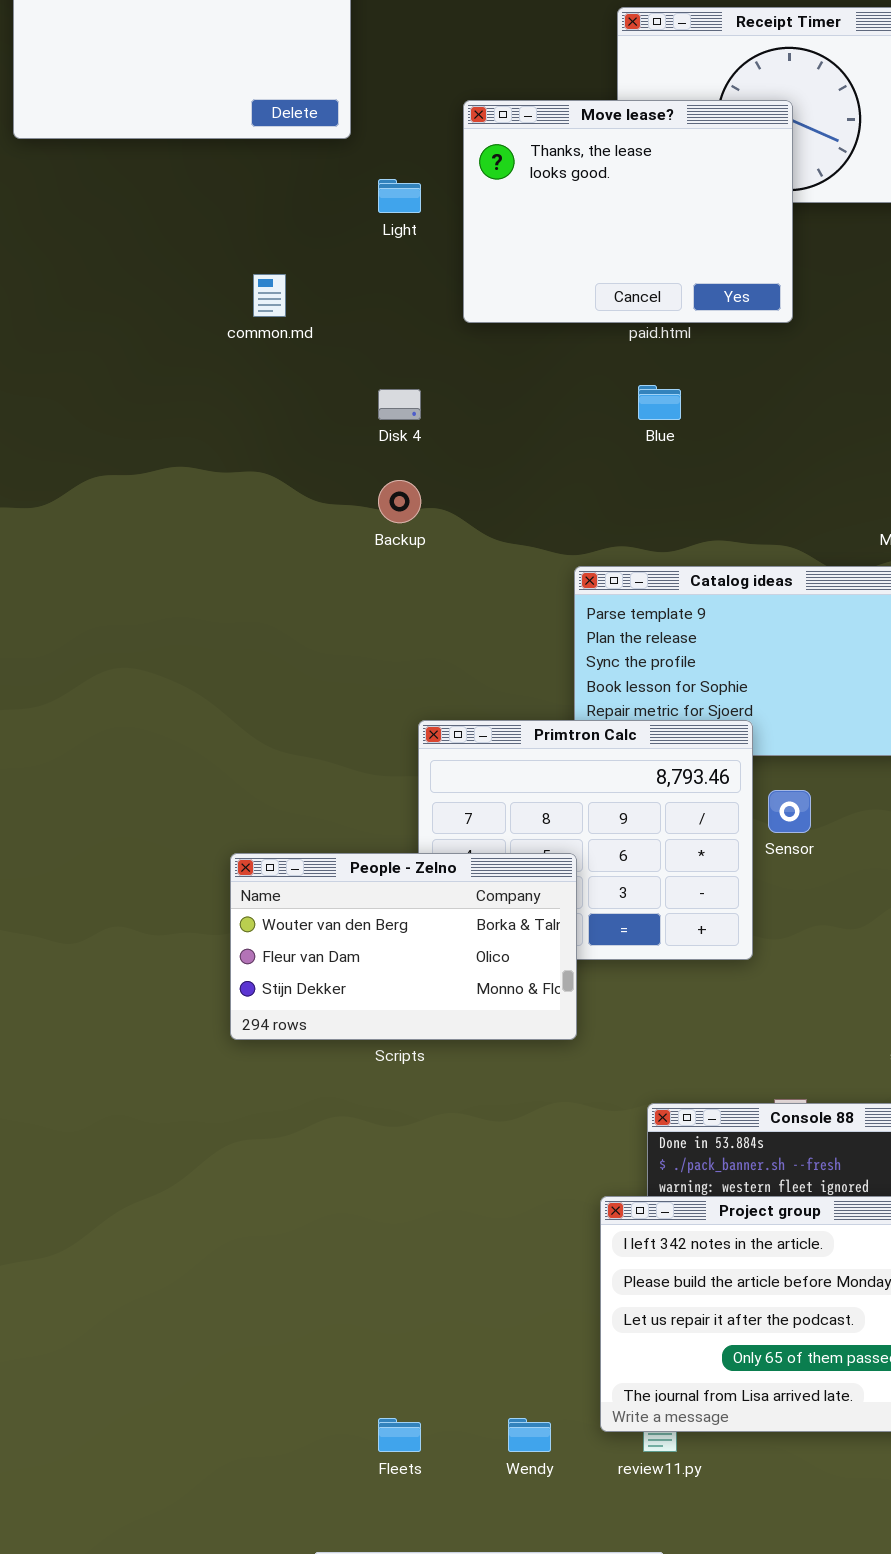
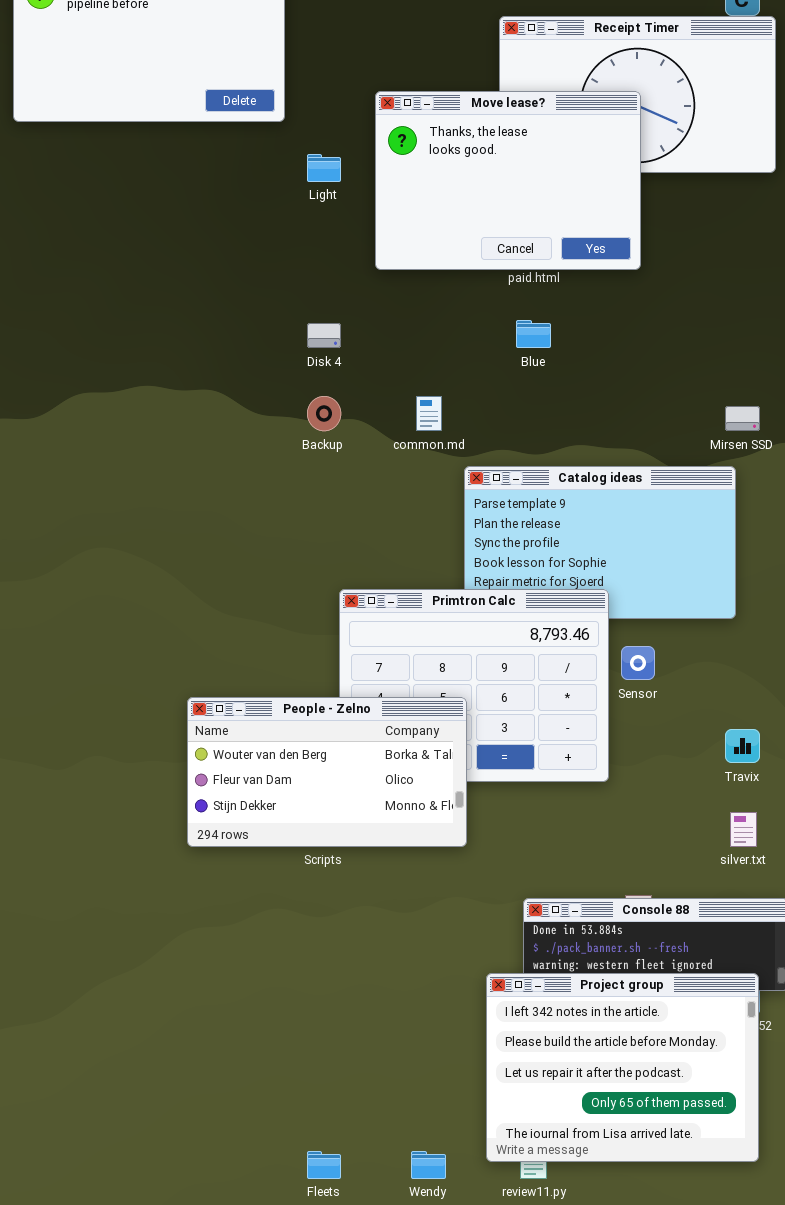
common.md: [253,274,286,317] -> [416,396,442,431], moved

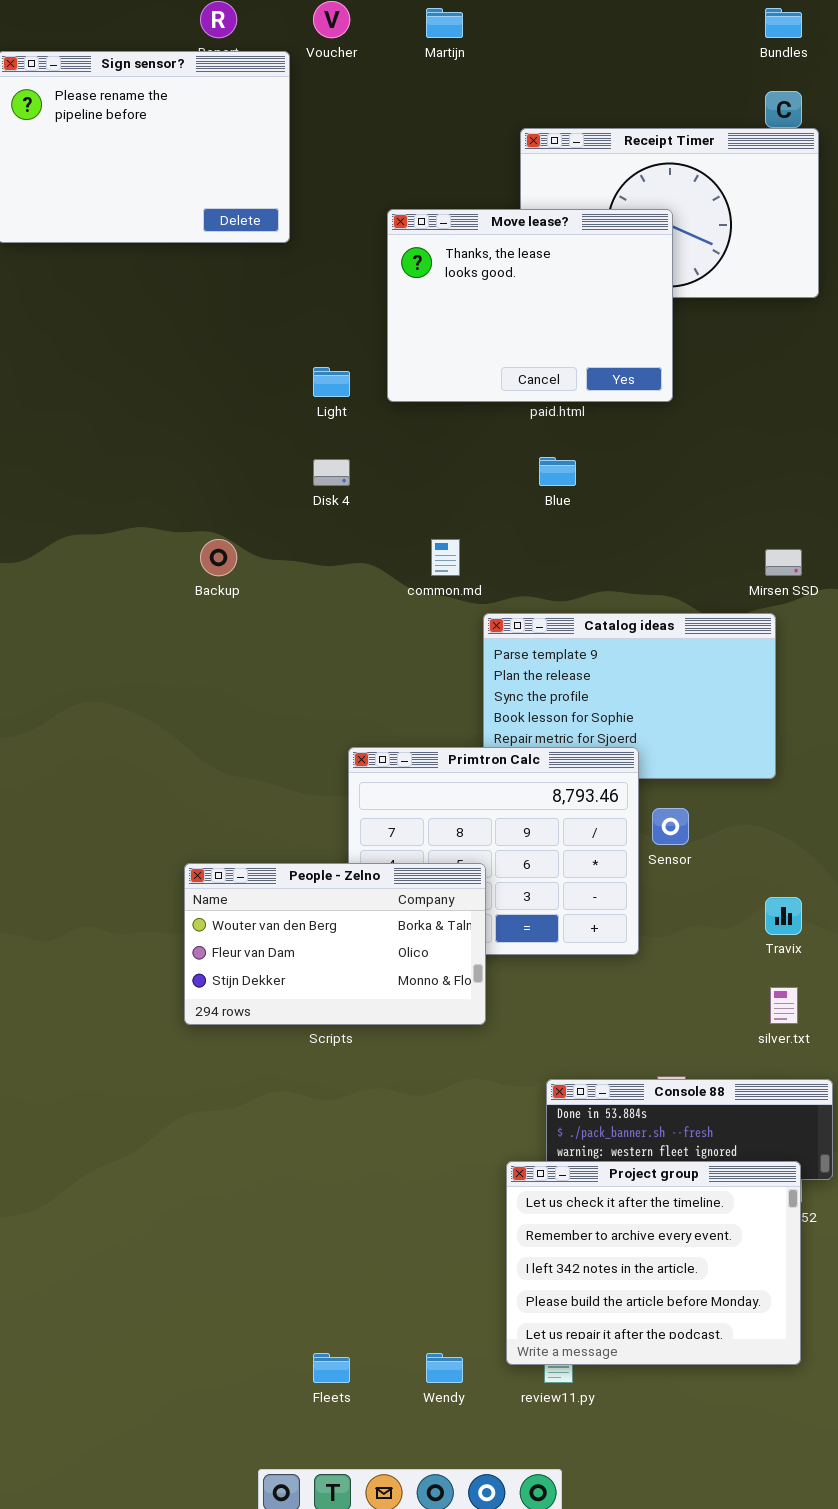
Light: [307,154,341,182] -> [313,367,350,397], moved
Backup: [307,396,341,431] -> [200,539,237,576], moved
Project group: [486,973,759,1162] -> [506,1161,801,1365], scrolled up 2 rows

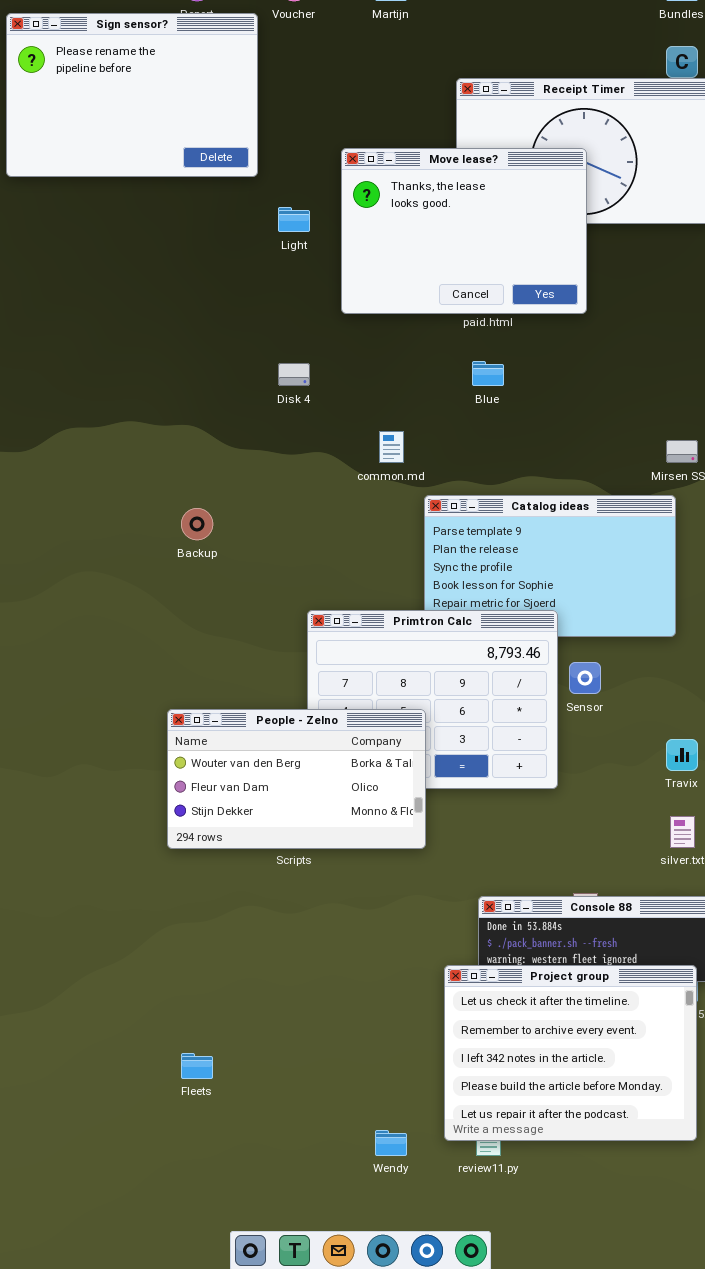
Light: [313,367,350,397] -> [278,207,310,232], moved
Backup: [200,539,237,576] -> [181,508,213,540], moved
Fleets: [313,1353,350,1383] -> [181,1053,213,1079], moved

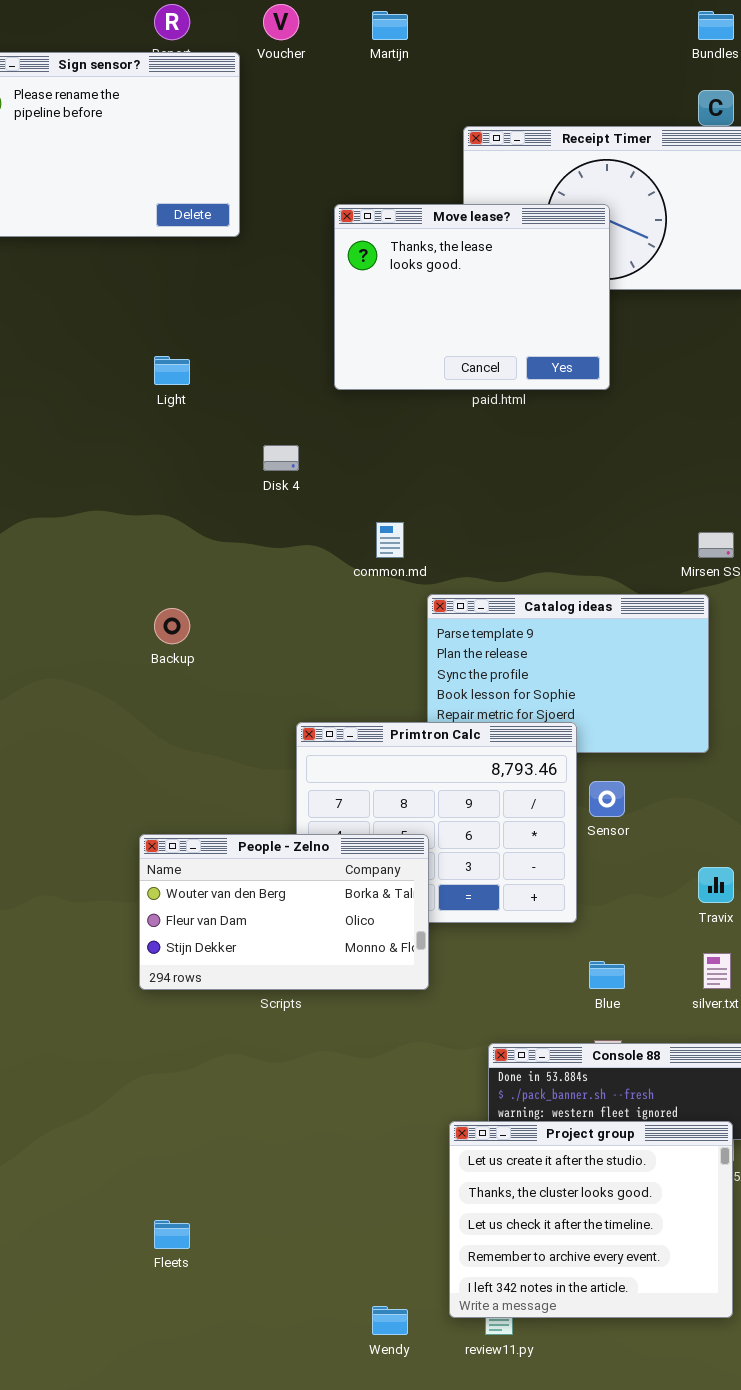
Light: [278,207,310,232] -> [154,356,190,385], moved
Blue: [472,361,504,386] -> [589,961,625,989], moved
Project group: [444,965,697,1141] -> [449,1121,733,1318], scrolled up 2 rows

